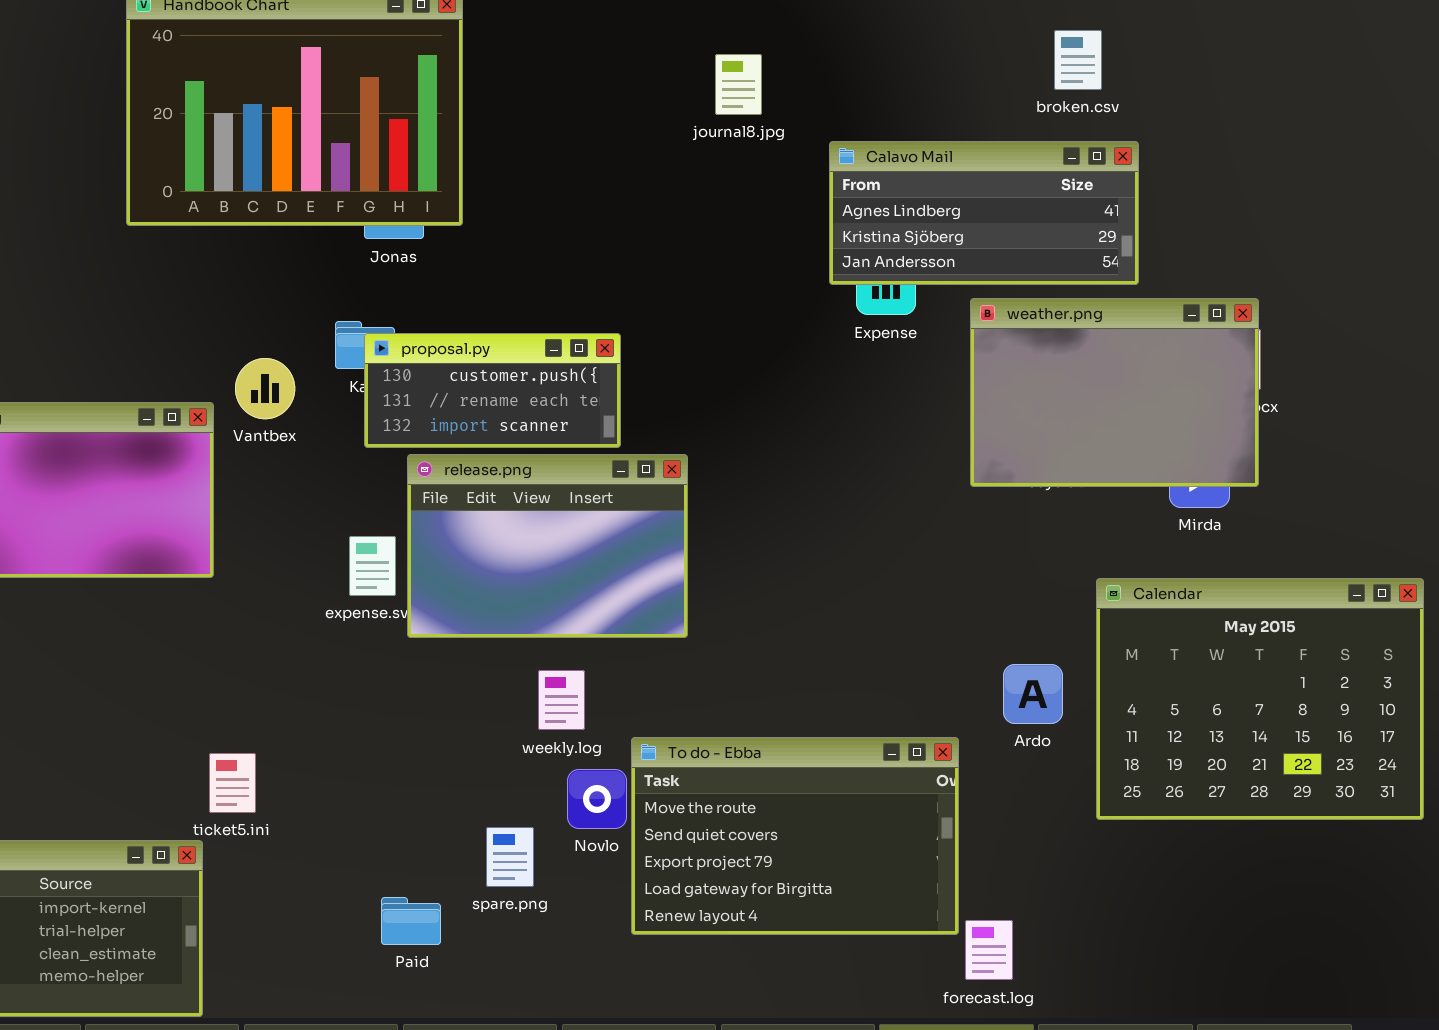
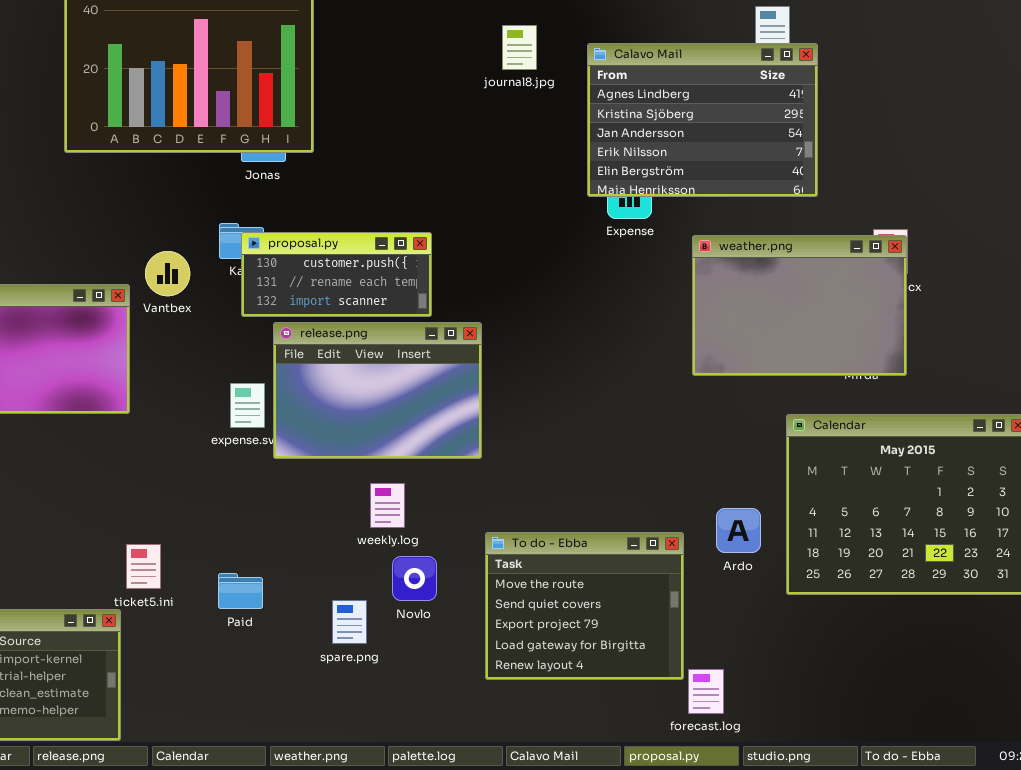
Calavo Mail: [829,141,1139,285] -> [587,43,818,197], resized
weather.png: [970,298,1259,487] -> [692,235,907,376], moved
Ardo: [1003,664,1063,724] -> [716,508,761,553], moved
To do - Ebba: [631,737,959,935] -> [485,532,684,680], resized
Paid: [381,897,441,945] -> [218,573,263,609], moved

